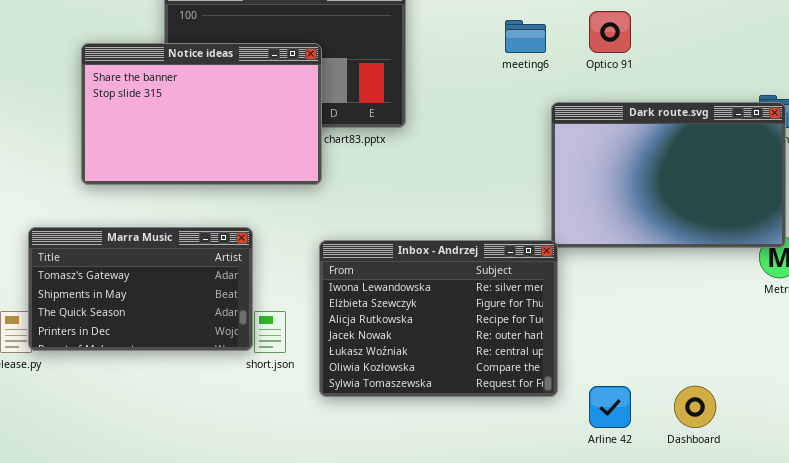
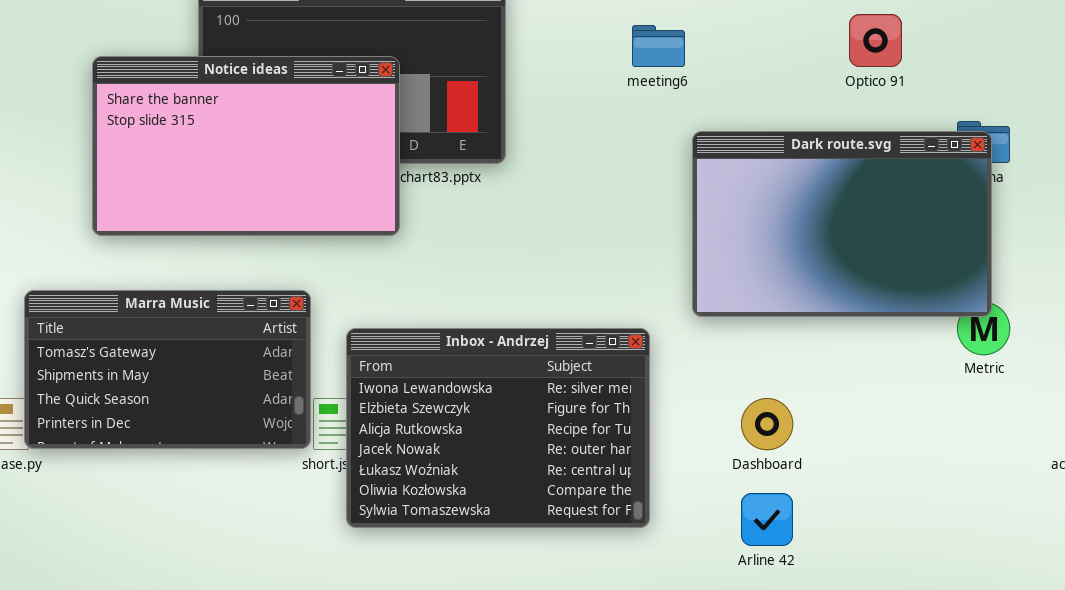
Optico 91: [589,11,631,53] -> [849,14,902,67], moved
Inbox - Andrzej: [319,240,558,397] -> [346,328,650,528], moved
Dashboard: [674,386,716,428] -> [741,398,793,450], moved

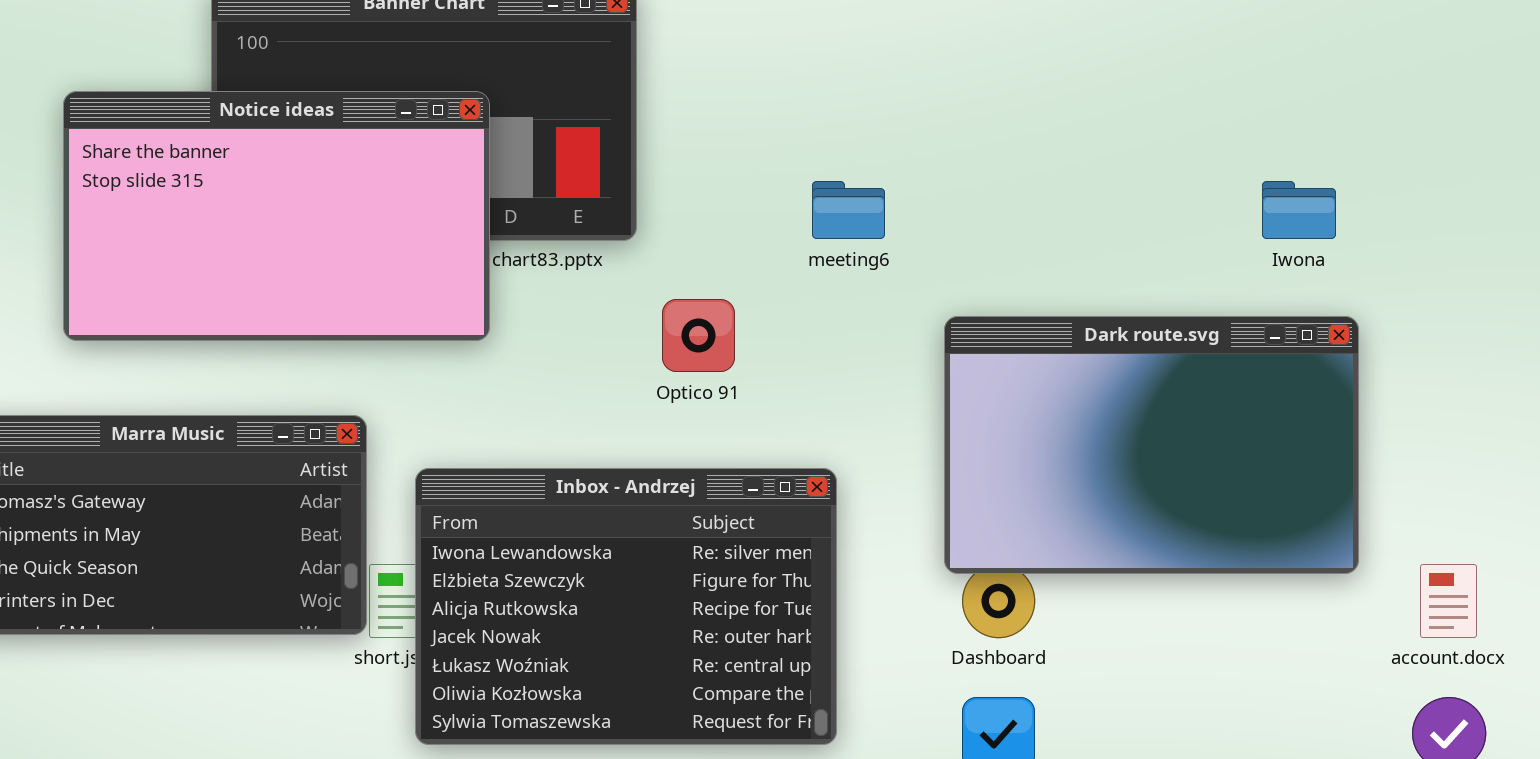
Optico 91: [849,14,902,67] -> [662,299,735,372], moved
meeting6: [632,25,685,67] -> [812,181,885,239], moved
Dark route.svg: [692,131,992,317] -> [944,316,1359,574], moved

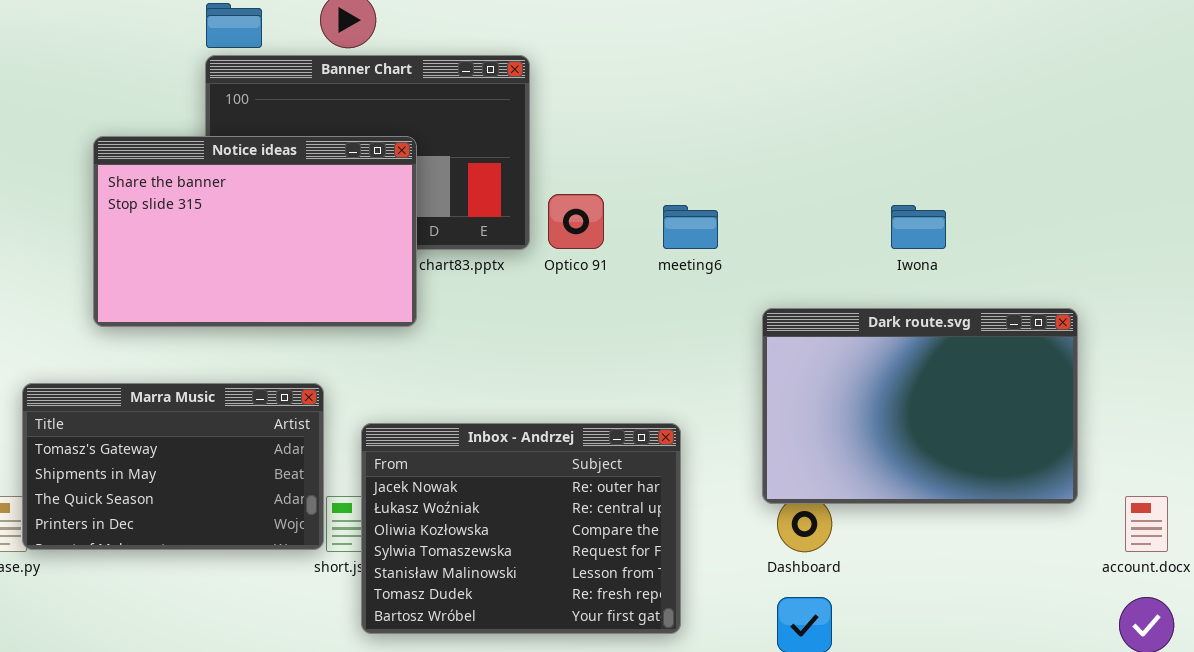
Iwona: [1262,181,1336,239] -> [891,205,946,249], moved
Optico 91: [662,299,735,372] -> [548,194,604,249], moved
Inbox - Andrzej: [415,468,837,745] -> [361,423,681,634], scrolled down 3 rows

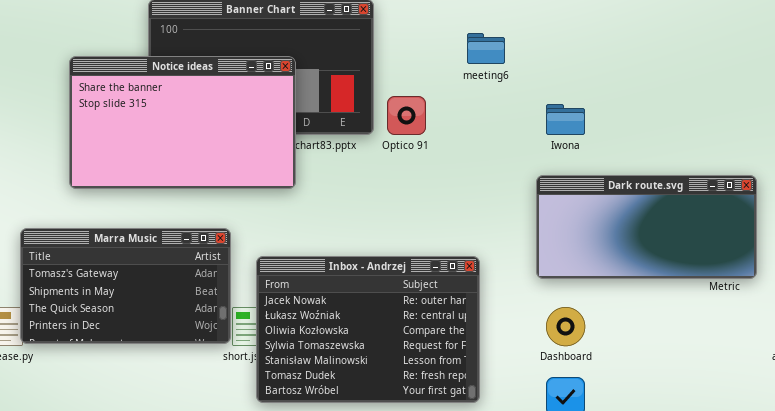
meeting6: [663,205,718,249] -> [467,33,505,64], moved
Iwona: [891,205,946,249] -> [546,104,585,135], moved
Dark route.svg: [762,308,1078,504] -> [536,175,757,279], resized

